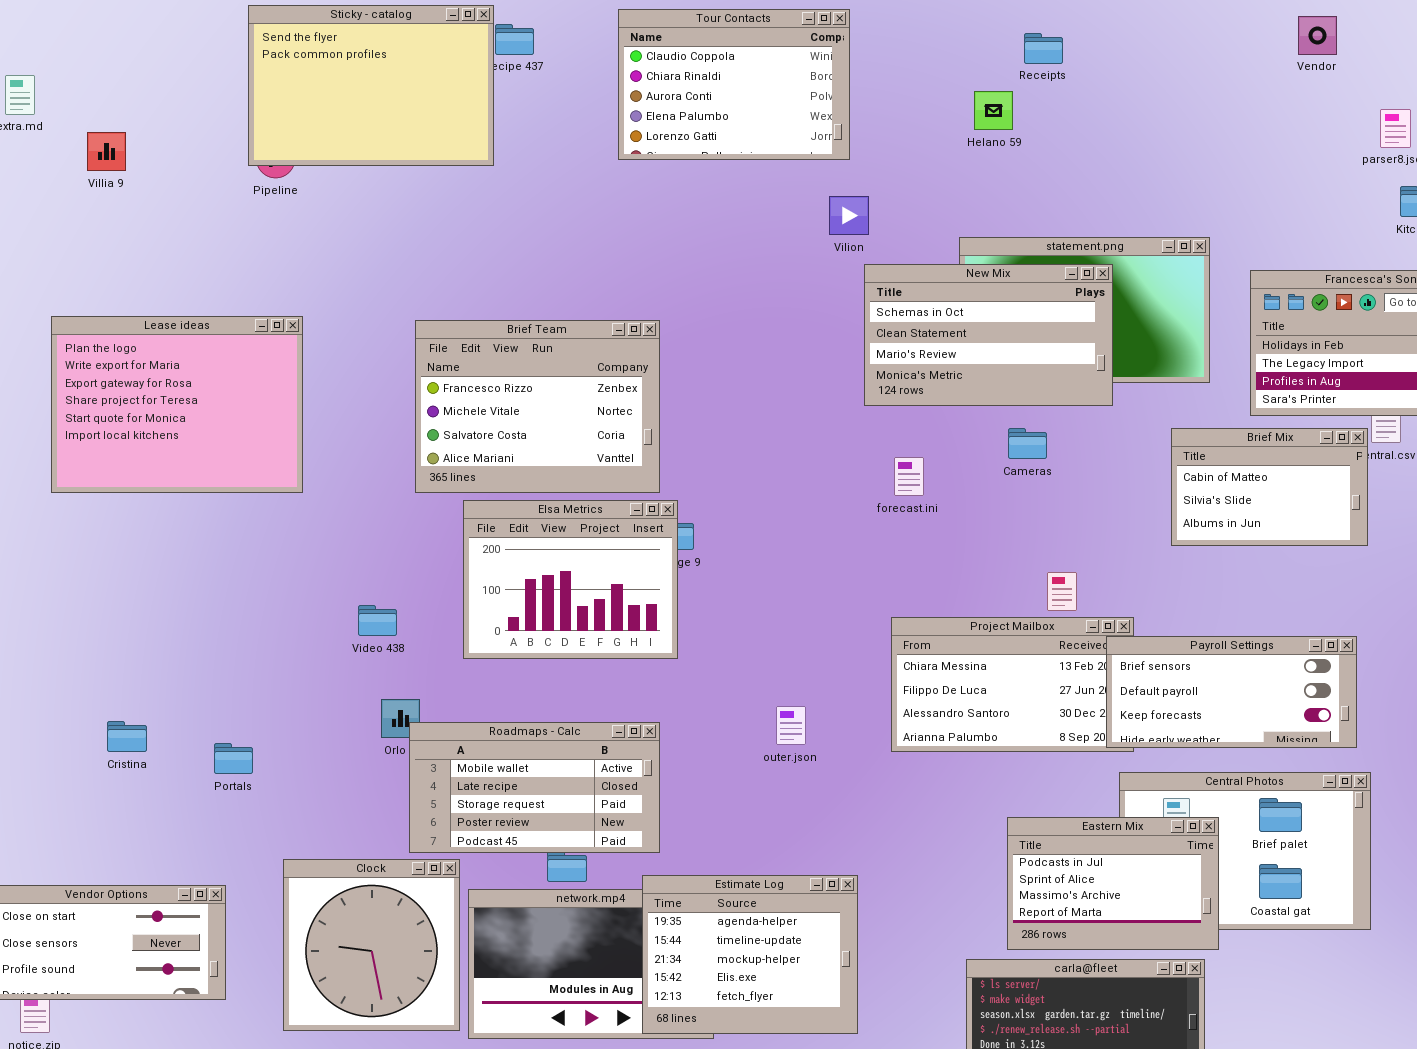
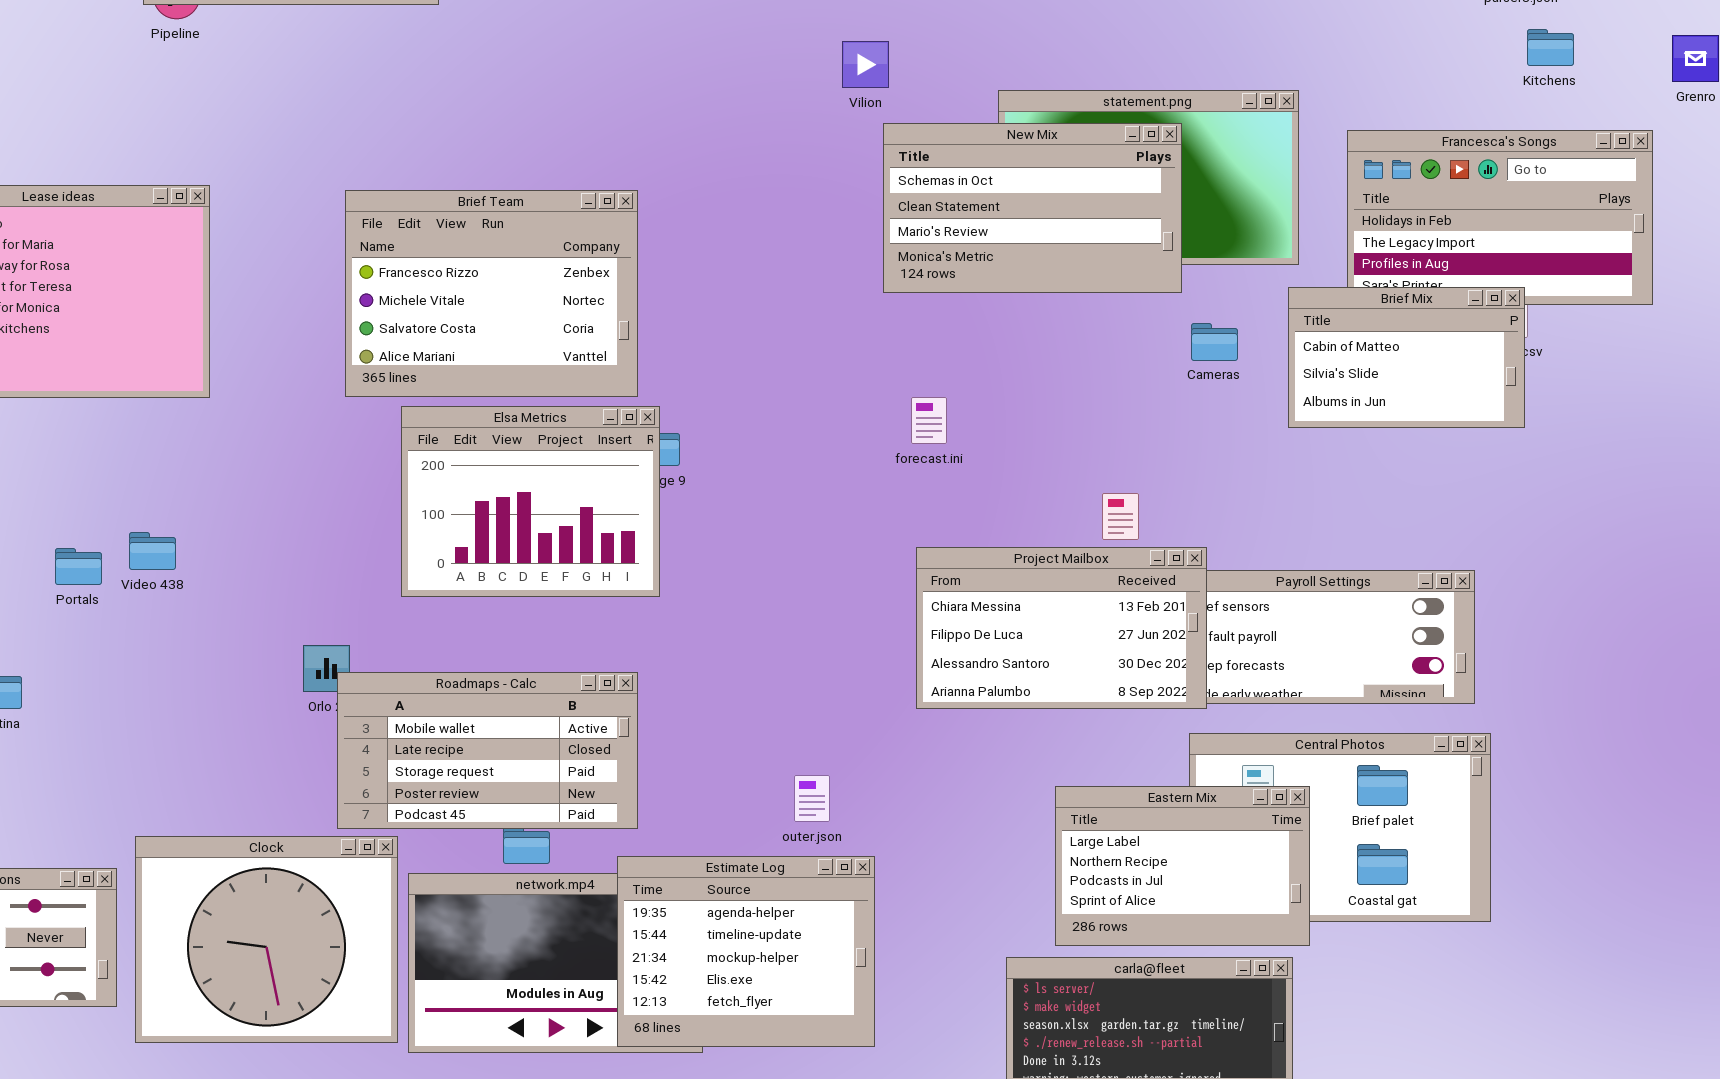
Cameras: [1008,428,1047,459] -> [1191,323,1238,361], moved
Brief Mix: [1171,428,1368,546] -> [1288,287,1525,428], moved
forecast.ini: [894,457,924,496] -> [911,397,947,444], moved
Video 438: [358,605,397,636] -> [129,532,176,570], moved
Project Mailbox: [891,617,1134,752] -> [916,547,1207,709], raised
outer.json: [776,706,806,745] -> [794,775,830,822], moved
Portals: [214,743,253,774] -> [55,548,102,585], moved
Eastern Mix: [1007,817,1219,950] -> [1055,786,1310,946], scrolled up 2 rows
Clock: [283,859,460,1031] -> [135,836,398,1043], resized

